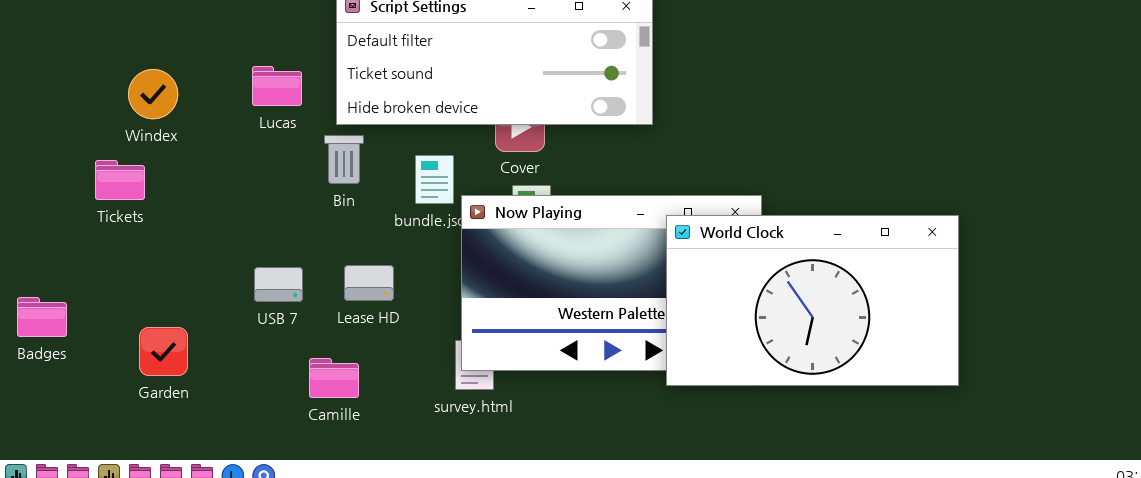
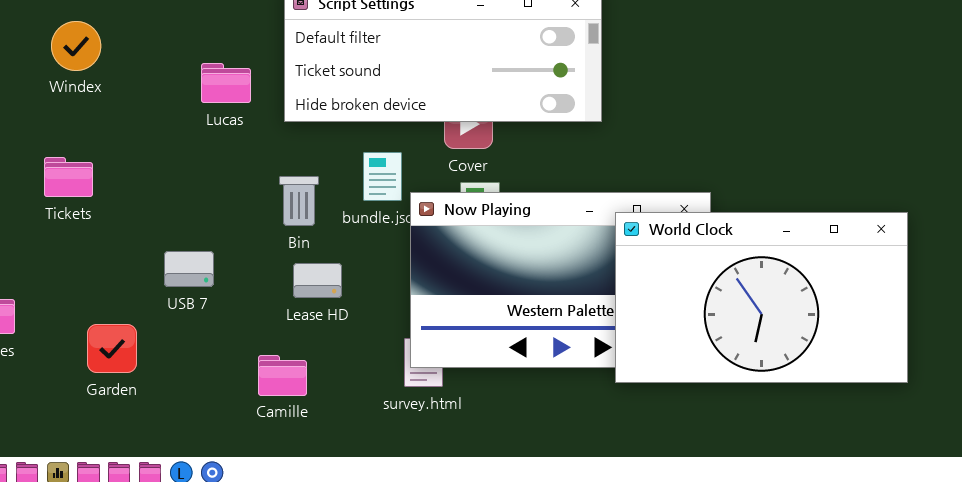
Windex: [128,69,178,119] -> [51,21,101,71], moved
Bin: [324,135,364,184] -> [279,176,319,226], moved
USB 7: [254,267,303,302] -> [164,251,214,287], moved

